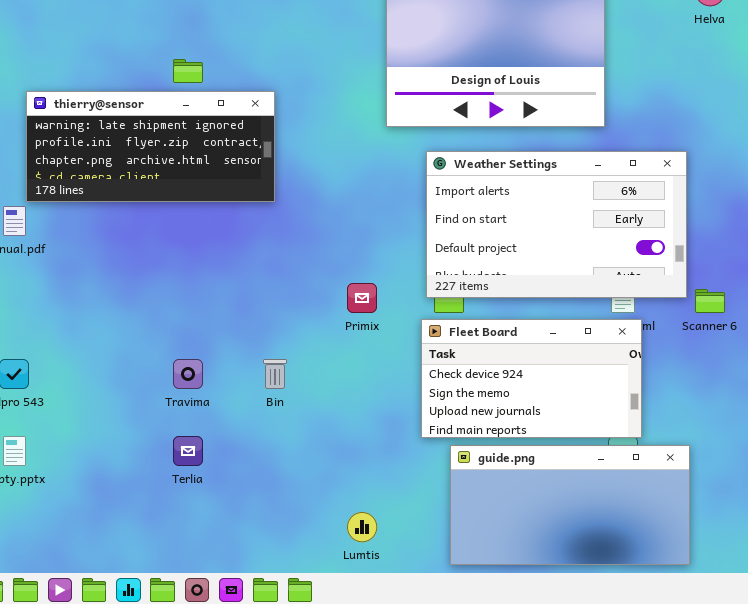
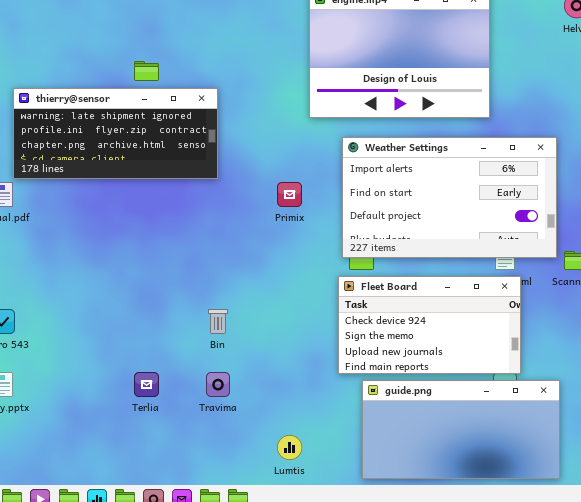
Primix: [347,283,377,313] -> [277,182,302,207], moved
Travima: [173,359,203,389] -> [206,372,230,397], moved

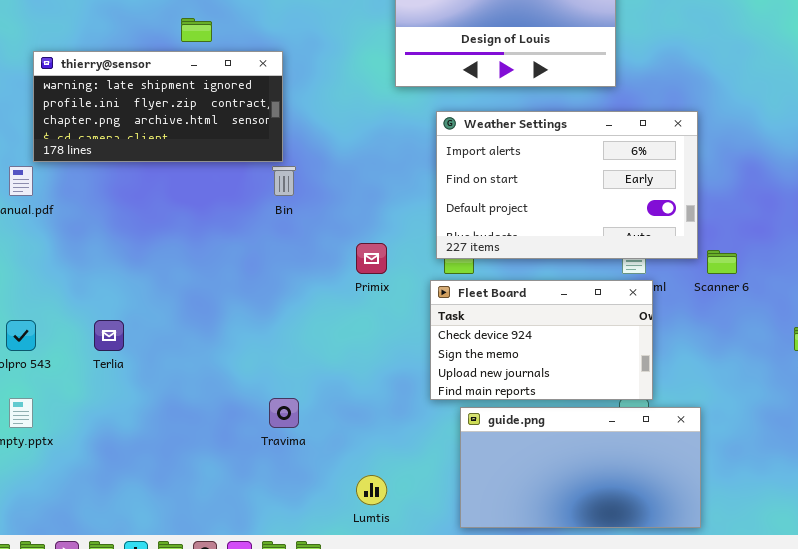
Primix: [277,182,302,207] -> [356,243,387,274], moved
Bin: [208,309,228,334] -> [272,166,296,196], moved
Terlia: [134,372,159,397] -> [94,320,124,351], moved

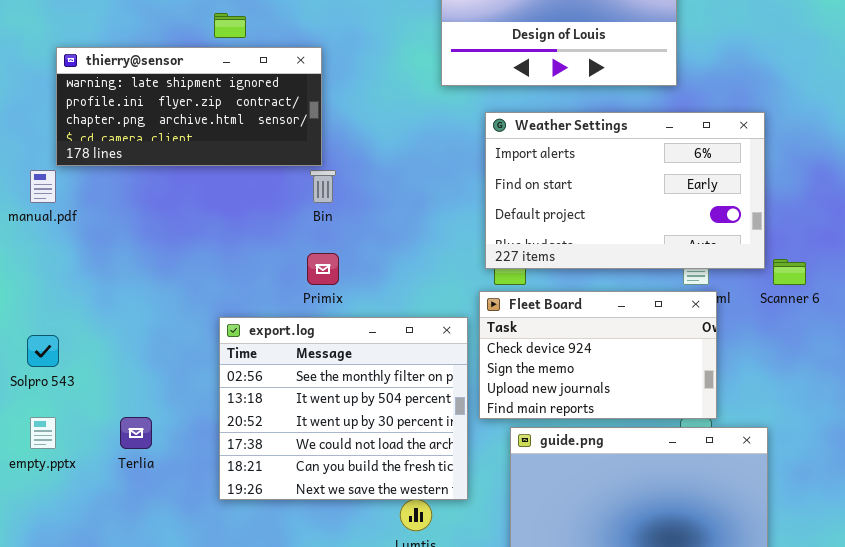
Primix: [356,243,387,274] -> [307,253,339,285], moved
export.log: none -> [219,317,468,500], opened
Terlia: [94,320,124,351] -> [120,417,152,449], moved

